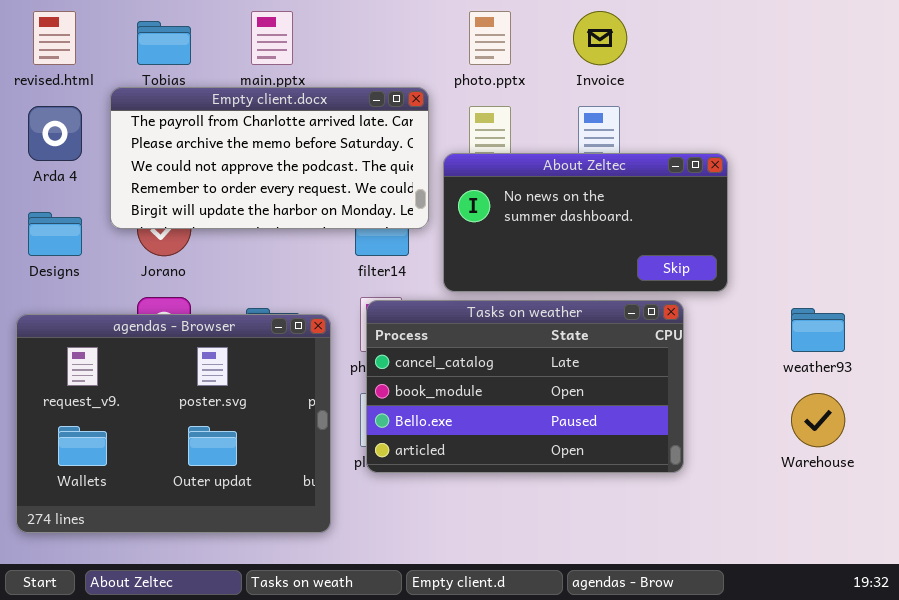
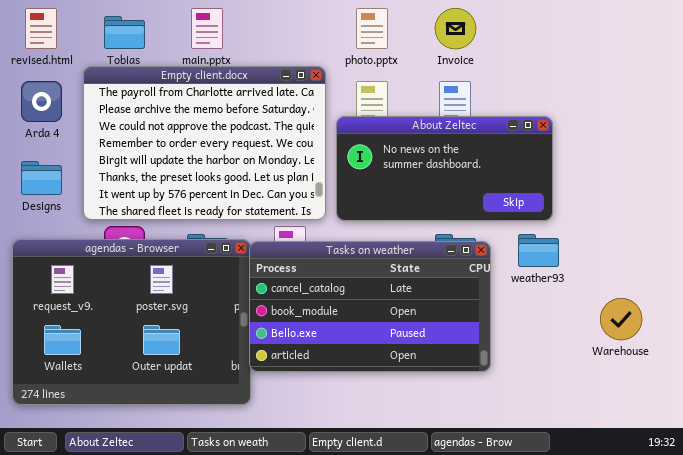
Empty client.docx: [110,87,429,229] -> [83,66,326,220], resized
Tasks on weather: [366,300,684,473] -> [249,241,491,372], moved
weather93: [791,308,845,352] -> [518,234,559,267], moved

